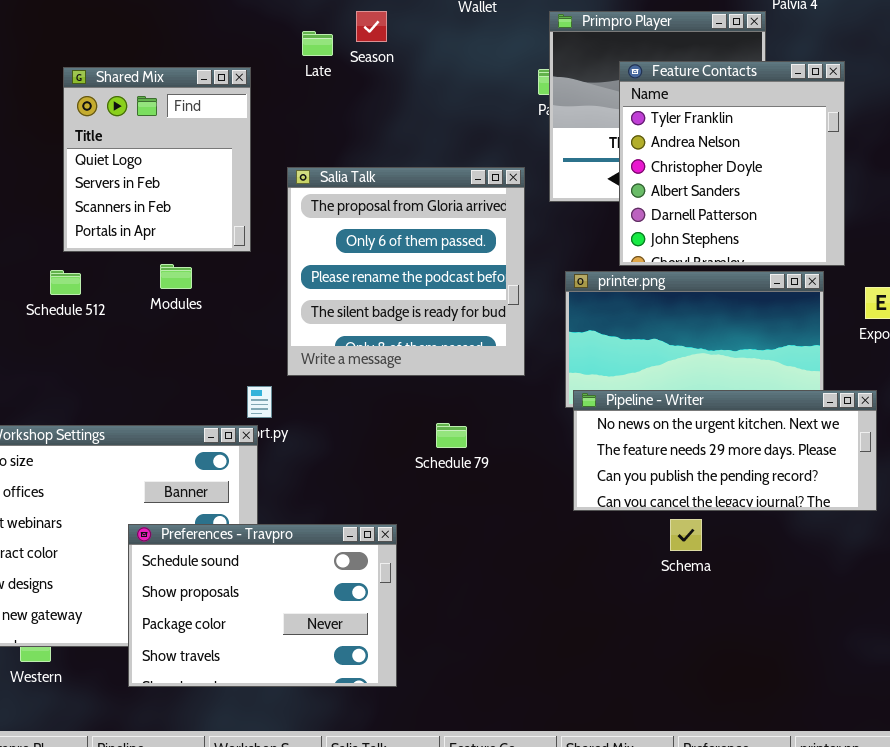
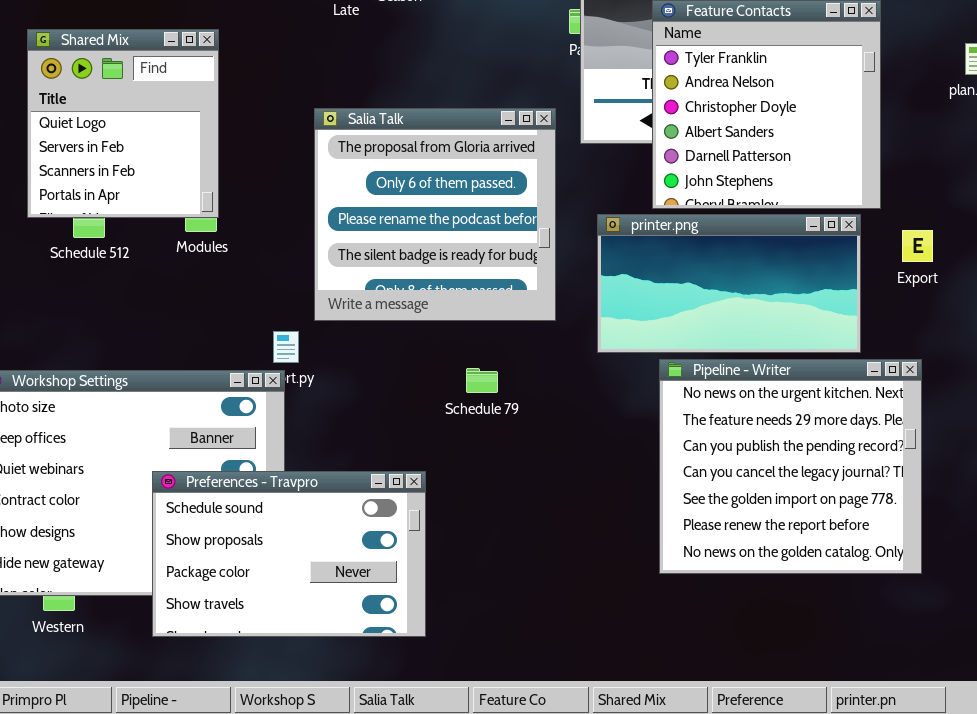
Shared Mix: [63,67,251,252] -> [27,29,219,218], moved
Pipeline - Writer: [573,390,877,511] -> [659,359,922,574], moved, resized

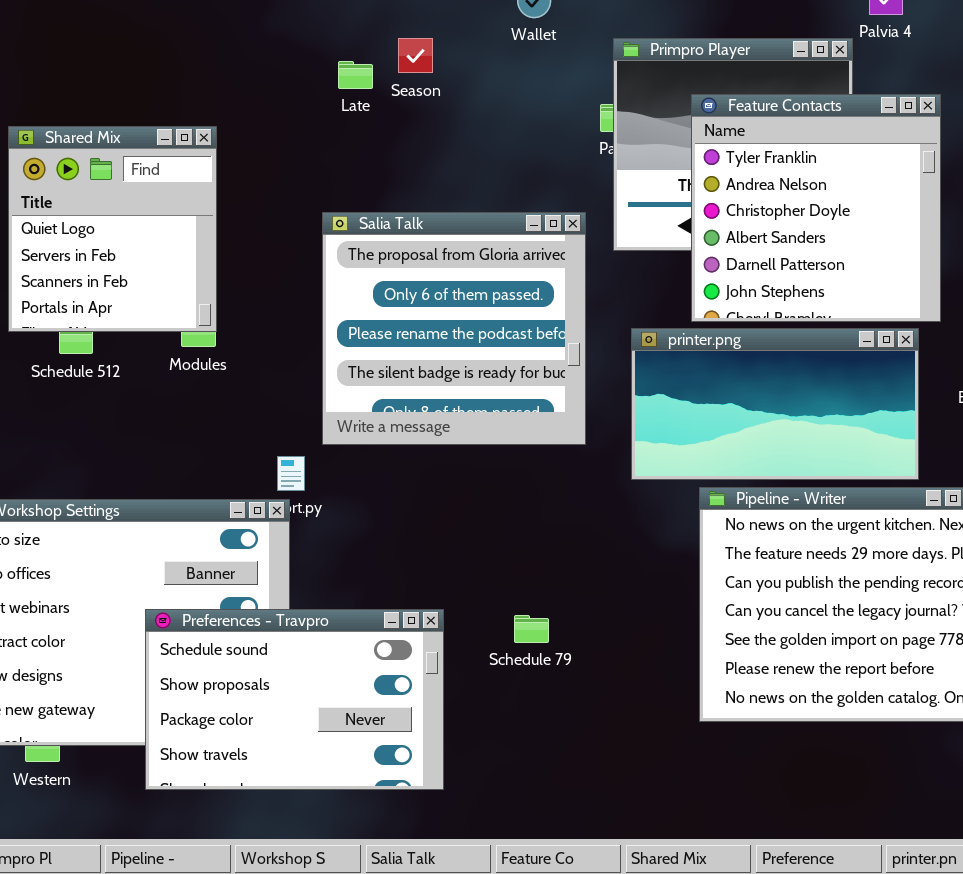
Schedule 79: [466,368,498,393] -> [514,615,549,643], moved

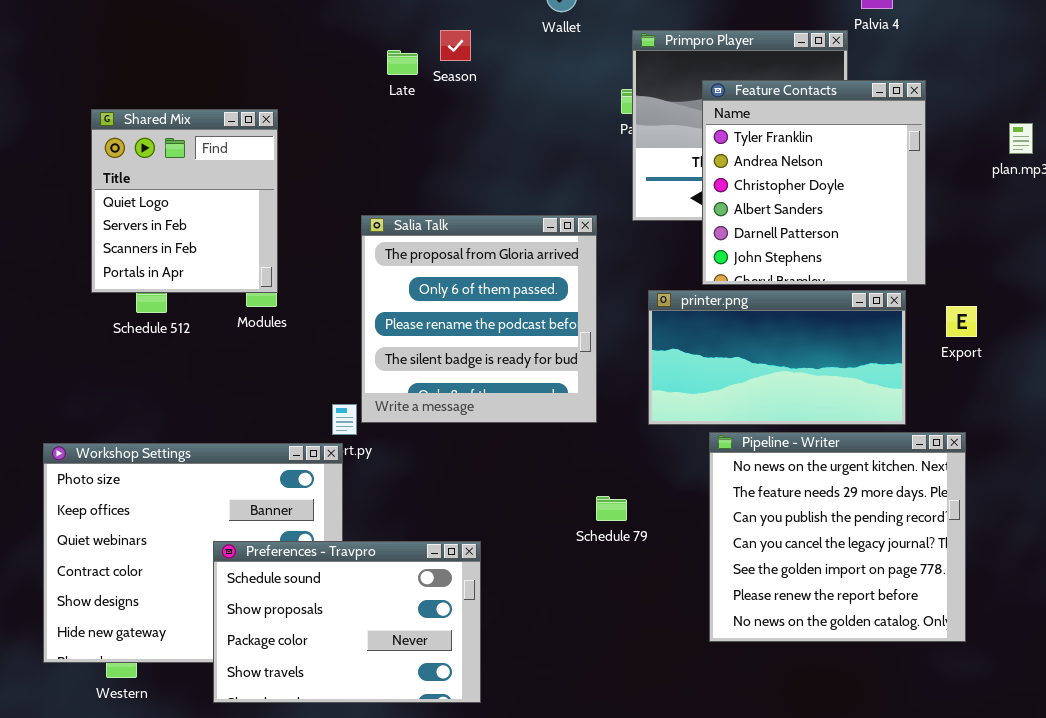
Salia Talk: [322,212,586,445] -> [361,215,597,423], moved
Schedule 79: [514,615,549,643] -> [596,496,627,521], moved

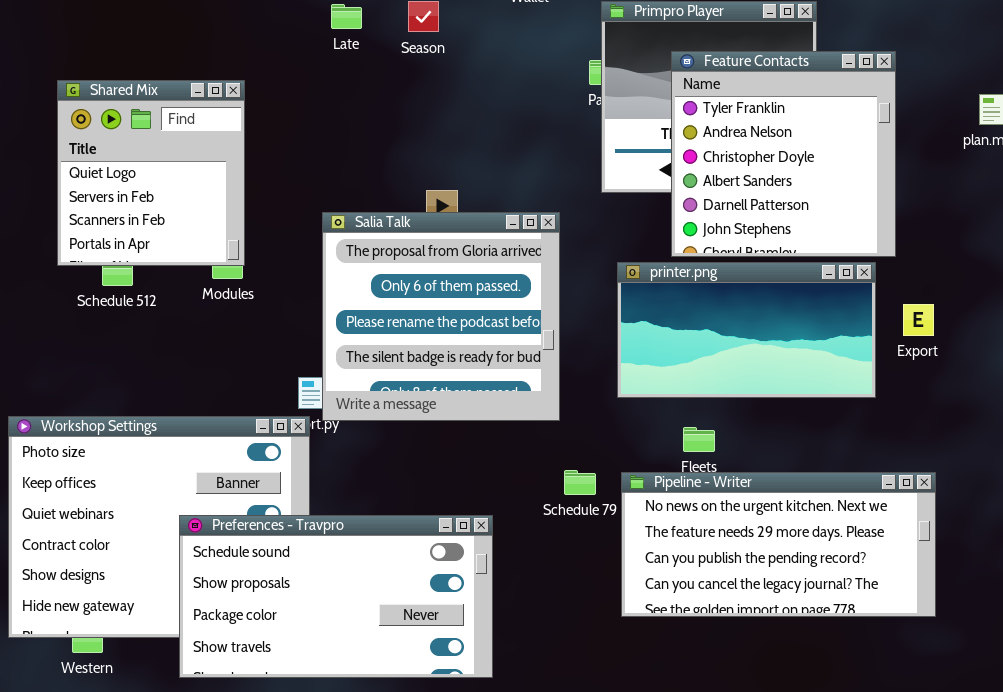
Late: [387,50,418,75] -> [331,4,362,29], moved
Salia Talk: [361,215,597,423] -> [322,212,560,421], moved
Export: [946,306,977,337] -> [903,304,934,336], moved
Pipeline - Writer: [709,432,966,642] -> [621,472,936,617], resized
Preferences - Travpro: [213,541,481,703] -> [179,515,493,678], resized

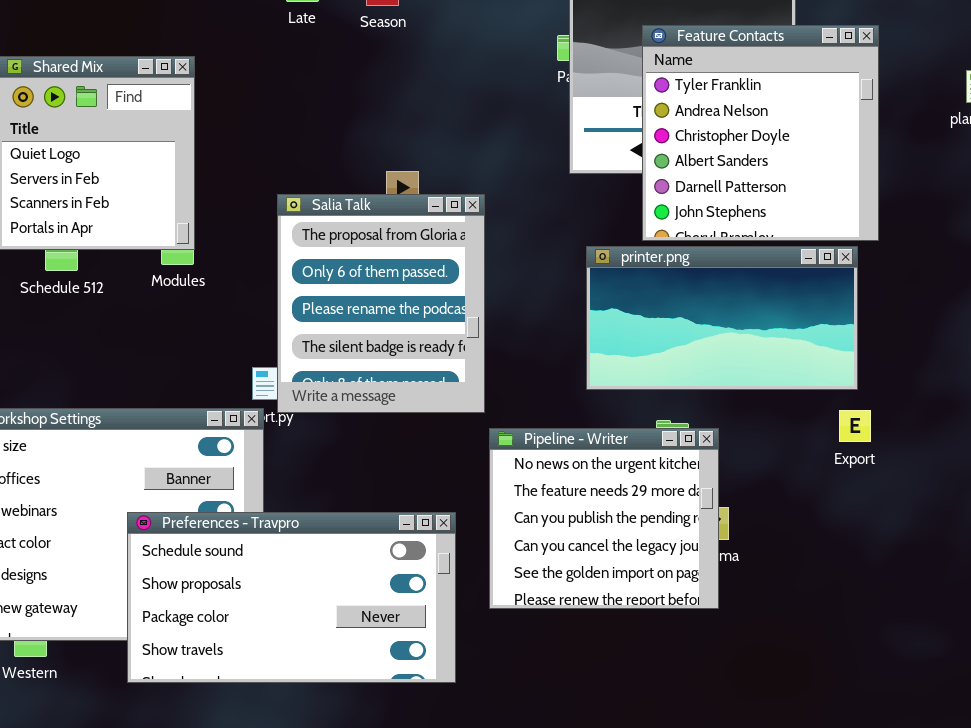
Salia Talk: [322,212,560,421] -> [277,194,485,413], resized
Export: [903,304,934,336] -> [839,410,871,442], moved
Pipeline - Writer: [621,472,936,617] -> [489,428,719,609], moved, resized

